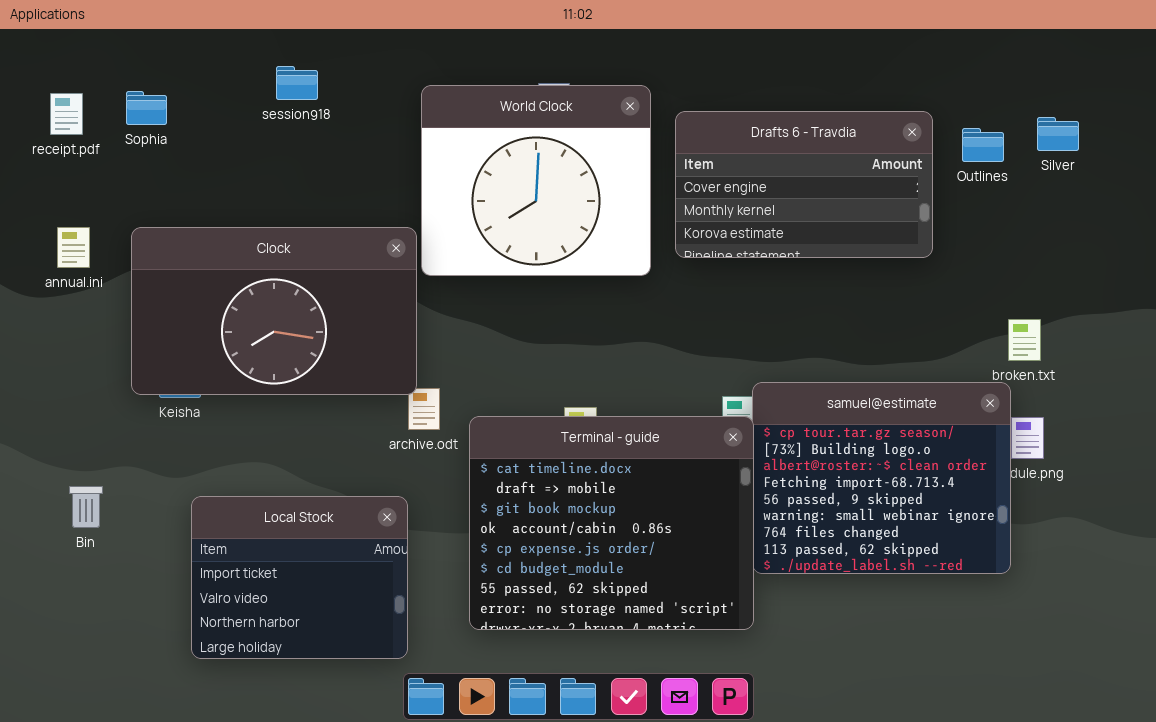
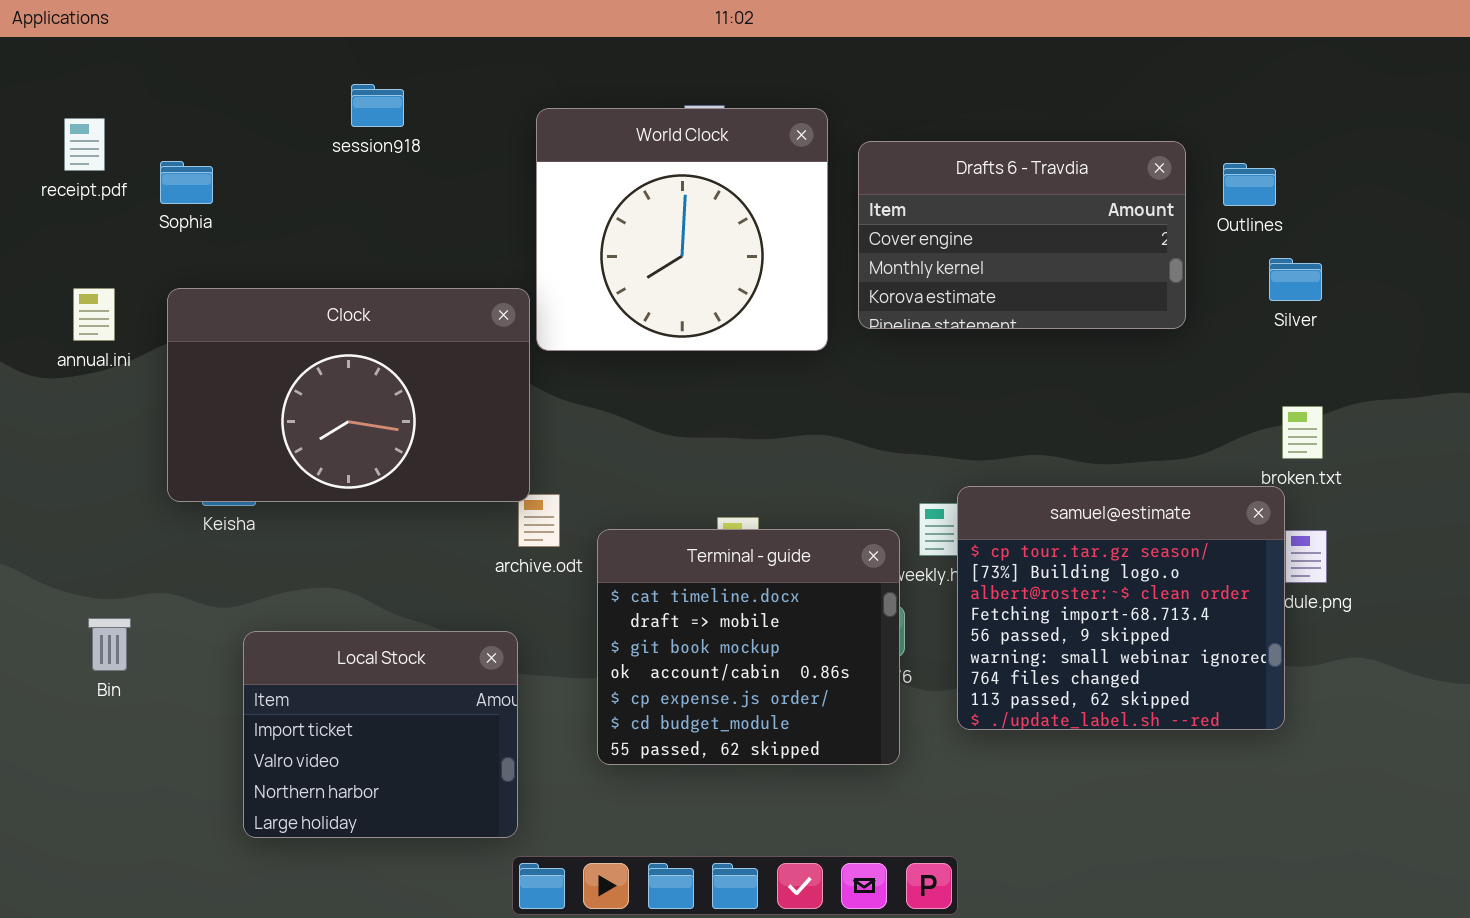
Sophia: [126,91,167,125] -> [160,161,213,204], moved
Silver: [1037,117,1079,151] -> [1269,258,1322,301], moved
Terminal - guide: [469,416,754,630] -> [597,529,900,765], resized

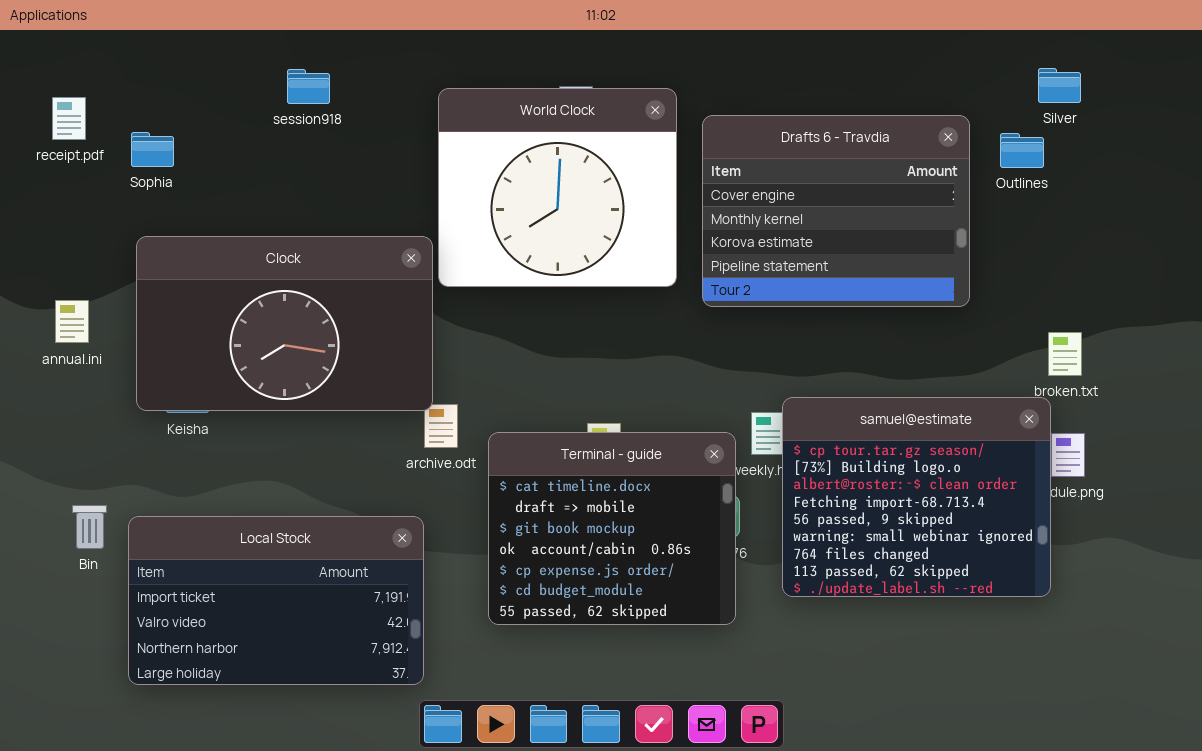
Drafts 6 - Travdia: [858,141,1186,329] -> [702,115,970,307], resized
Silver: [1269,258,1322,301] -> [1038,68,1081,103], moved
annual.ini: [73,288,115,341] -> [55,300,89,343], moved
Local Stock: [243,631,518,838] -> [128,516,424,685], resized

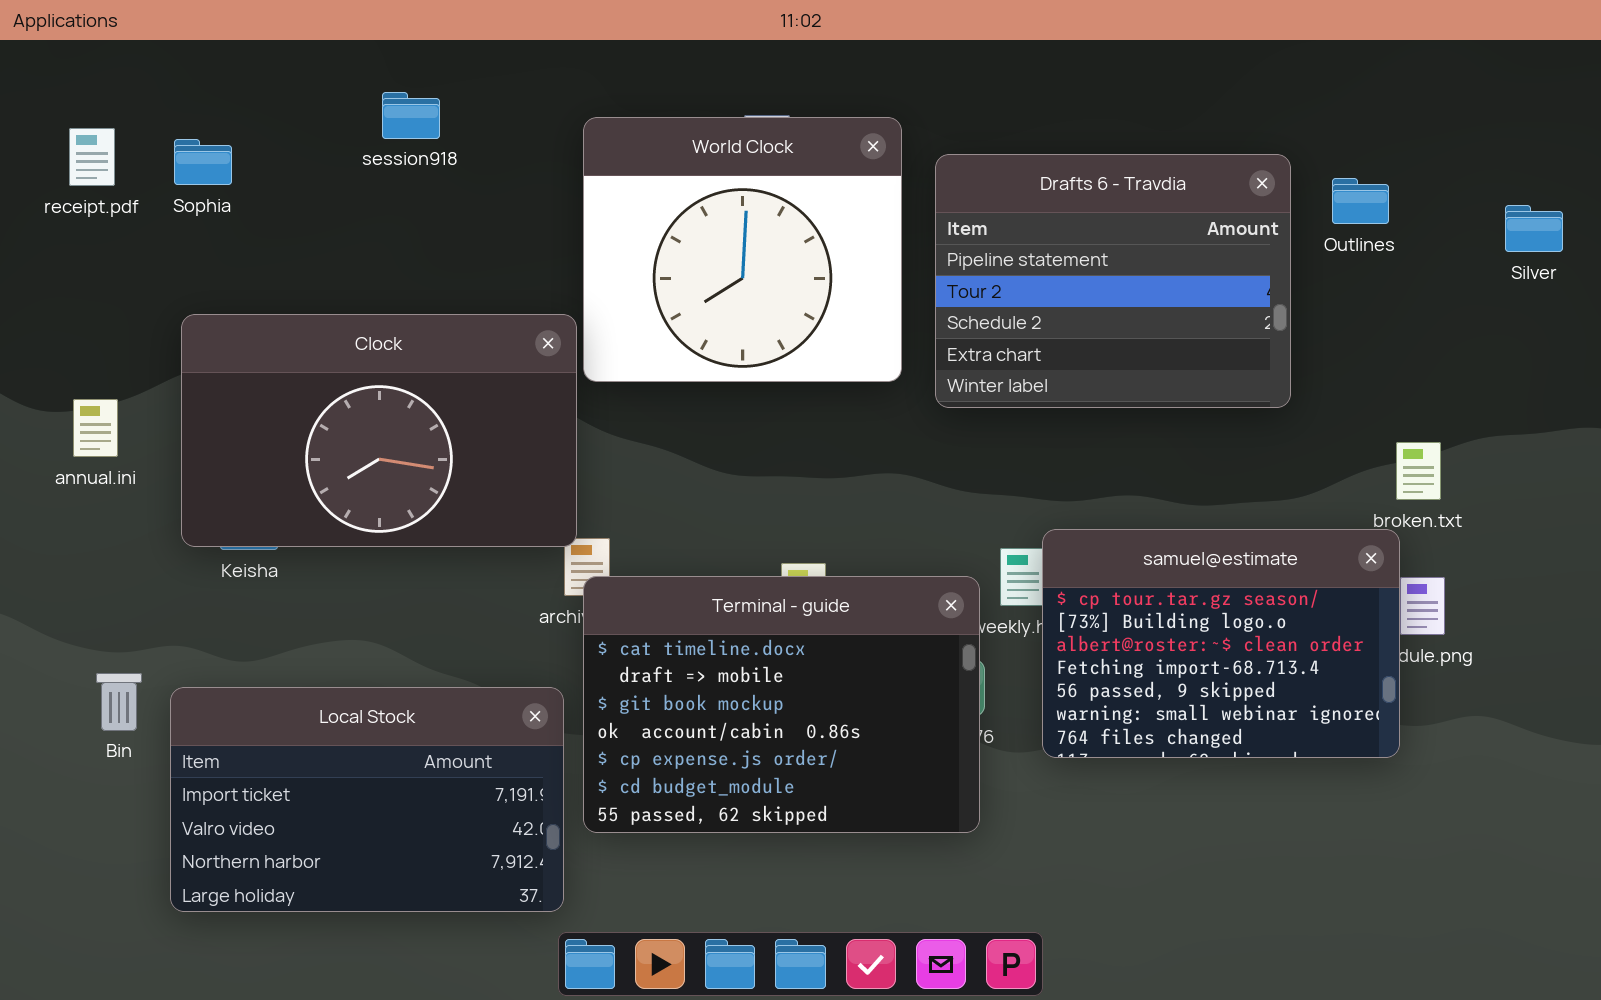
Silver: [1038,68,1081,103] -> [1505,205,1563,252], moved
Drafts 6 - Travdia: [702,115,970,307] -> [935,154,1291,408], scrolled down 3 rows
Sophia: [131,132,174,167] -> [174,139,232,185], moved
samuel@estimate: [782,397,1051,597] -> [1042,529,1400,758], resized
Terminal - guide: [488,432,736,625] -> [583,576,980,833], resized

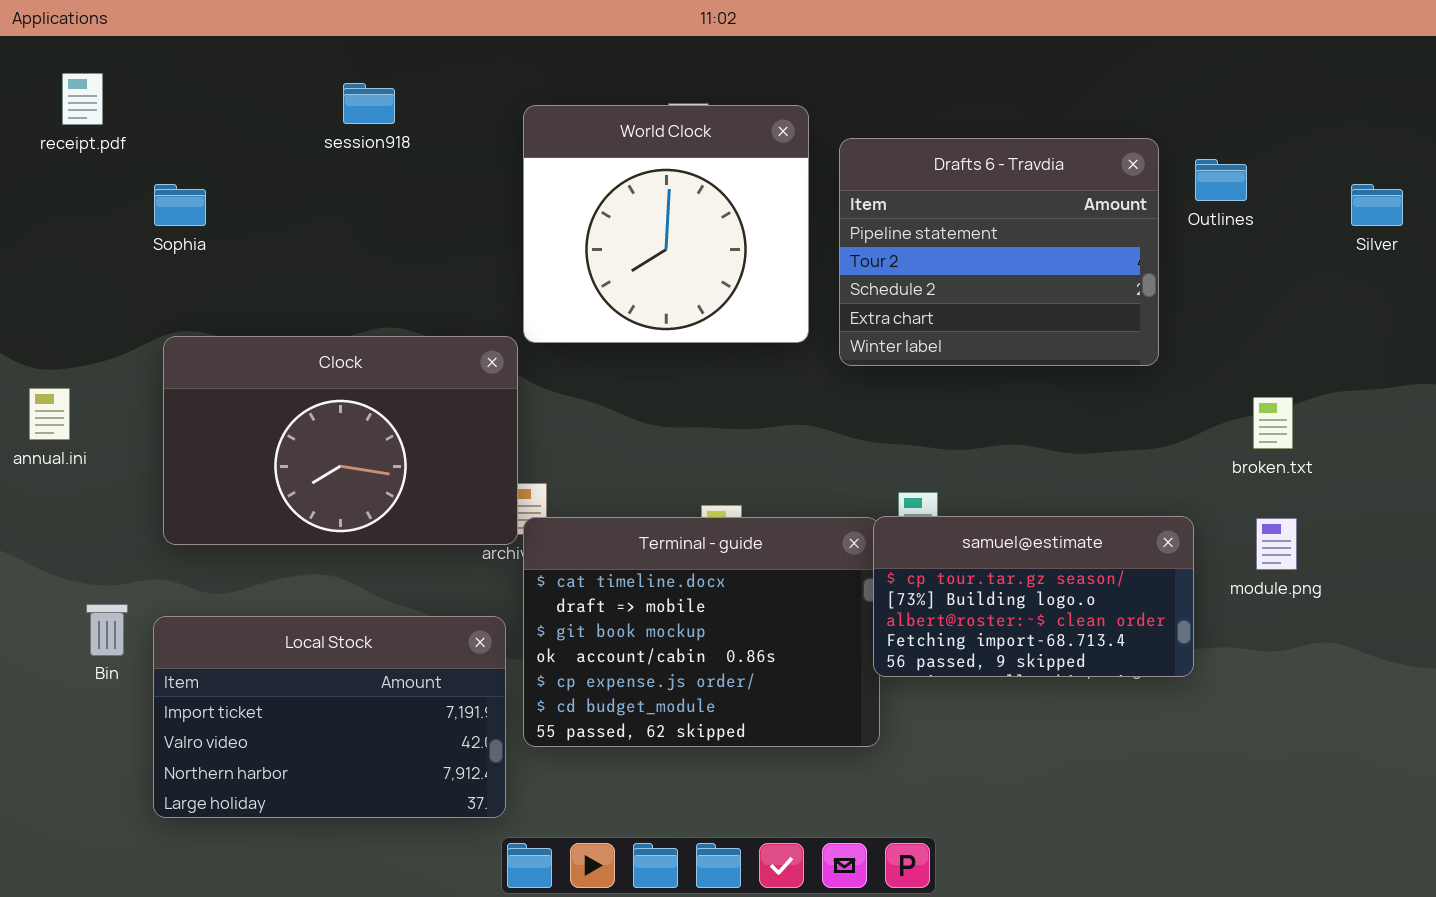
receipt.pdf: [69,128,115,186] -> [62,73,103,125], moved
Sophia: [174,139,232,185] -> [154,184,206,226], moved
Clock: [181,314,577,547] -> [163,336,518,545], moved
annual.ini: [73,399,118,457] -> [29,388,70,440], moved
samuel@estimate: [1042,529,1400,758] -> [873,516,1194,677], moved, resized

